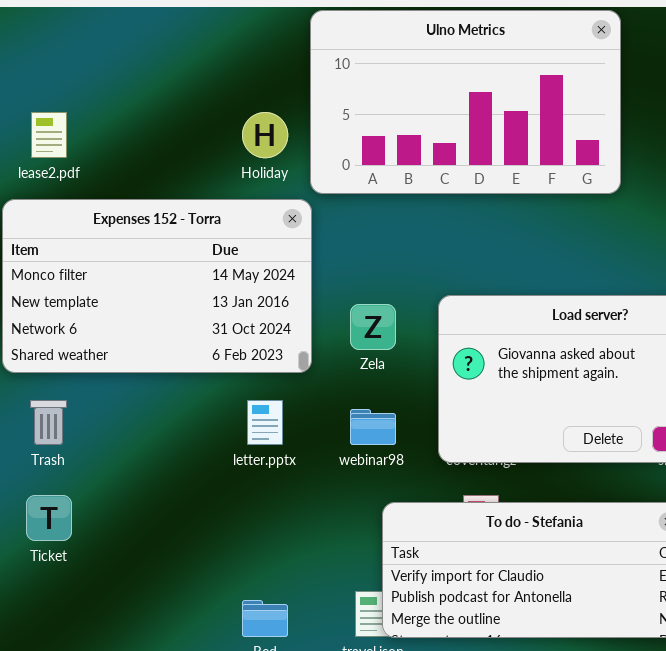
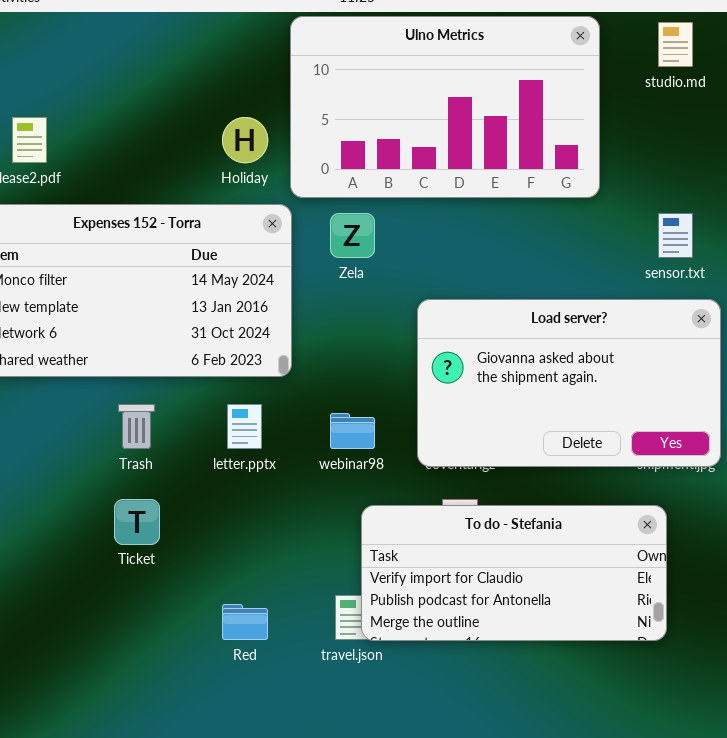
Zela: [350,304,396,350] -> [330,213,375,258], moved
Trash: [30,400,67,445] -> [118,404,155,449], moved
Ticket: [26,495,72,541] -> [114,499,160,545], moved

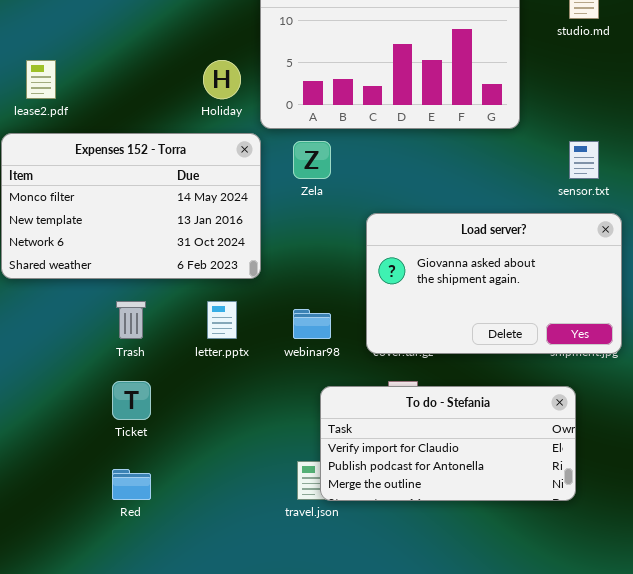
Red: [222,604,268,640] -> [112,469,151,500], moved

